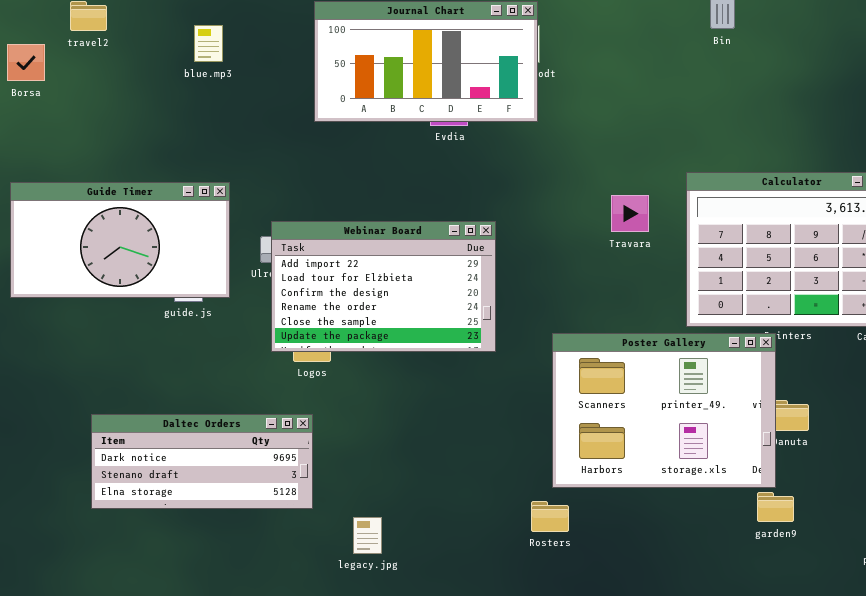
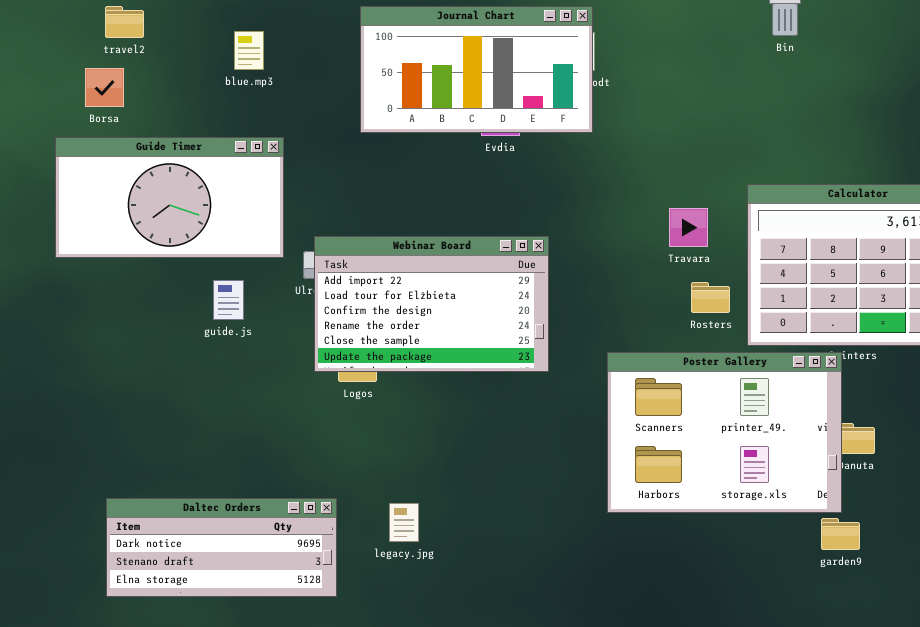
Borsa: [7,44,45,81] -> [85,68,124,107], moved
Guide Timer: [10,182,230,298] -> [55,137,284,258], moved
Daltec Orders: [91,414,313,509] -> [106,498,337,597], moved
Rosters: [531,501,569,532] -> [691,282,730,313], moved
legacy.jpg: [353,517,382,554] -> [389,503,419,542], moved

